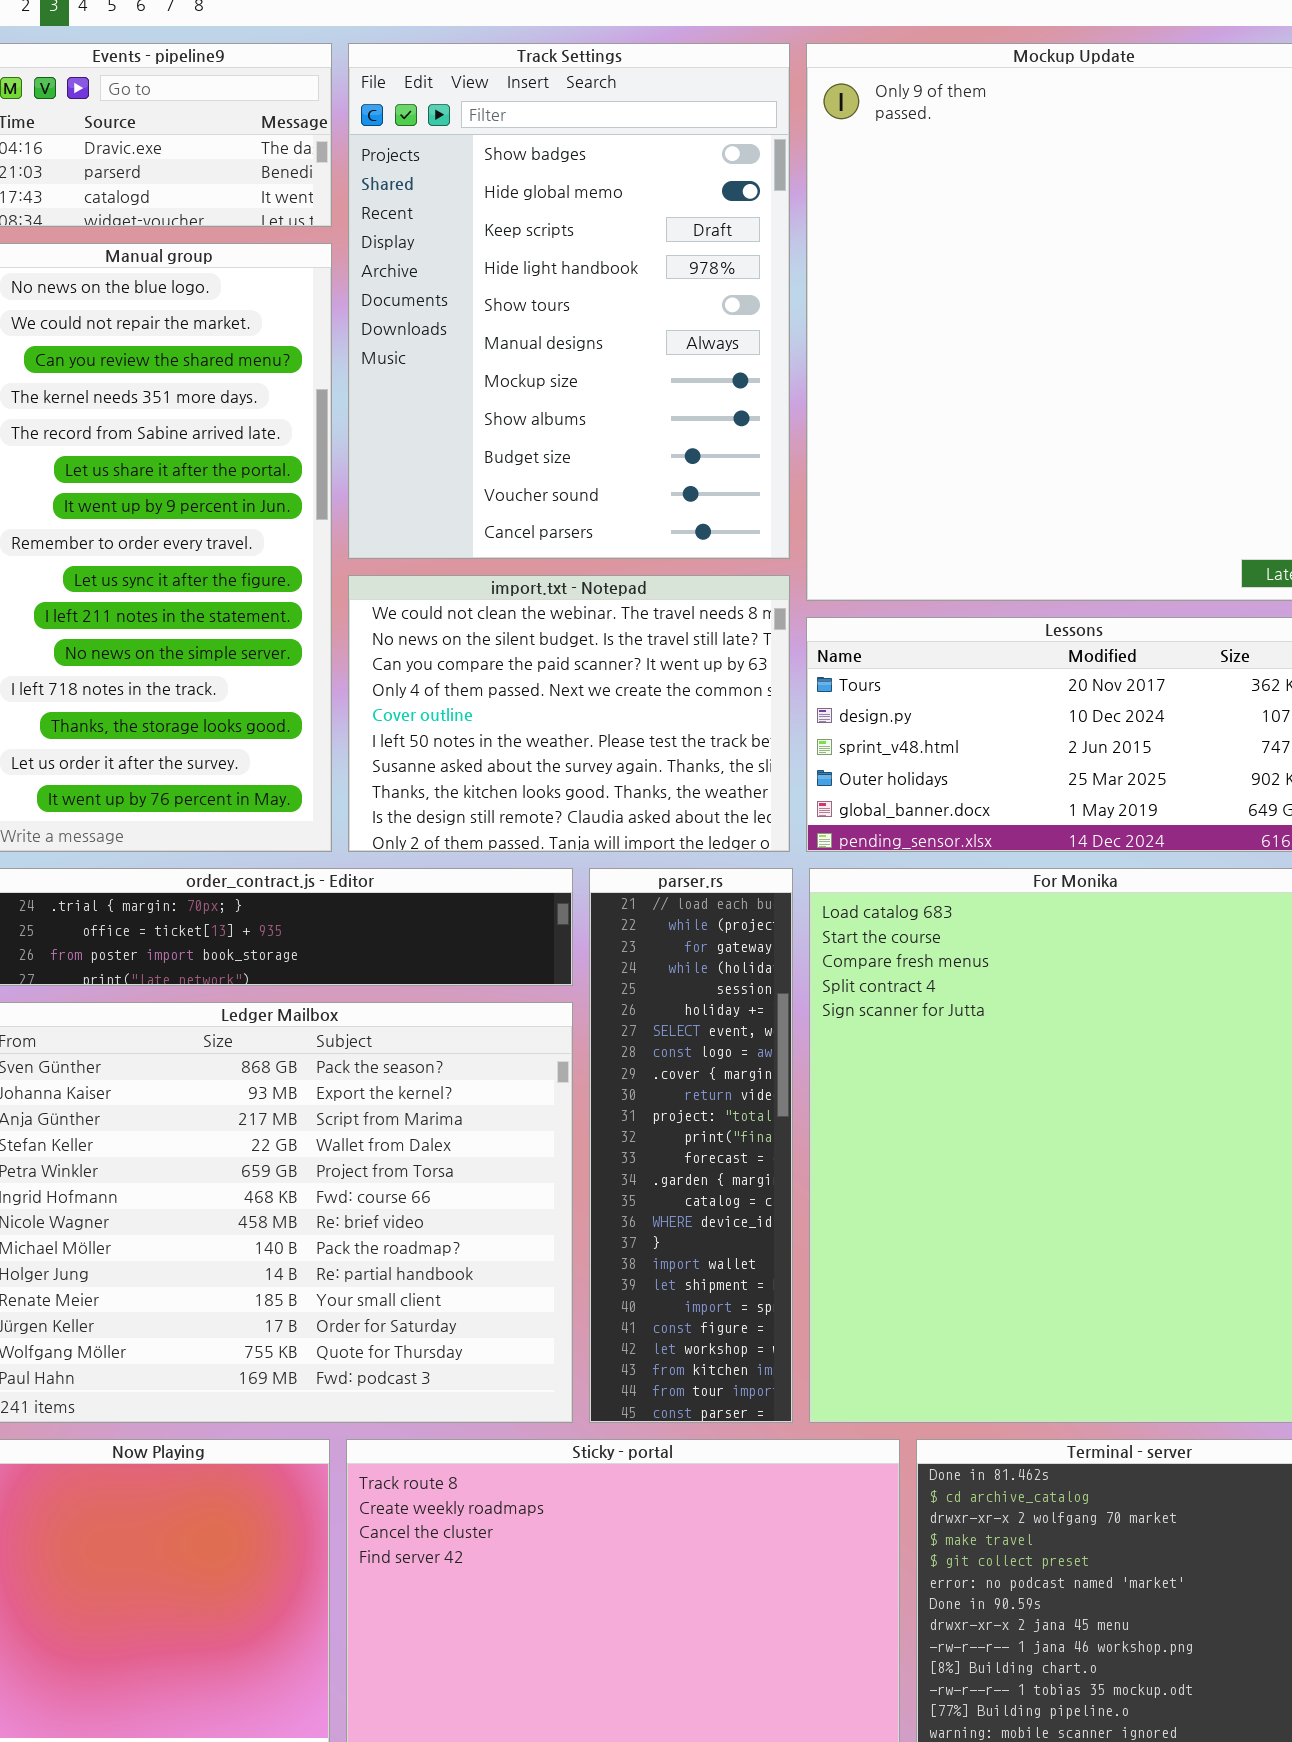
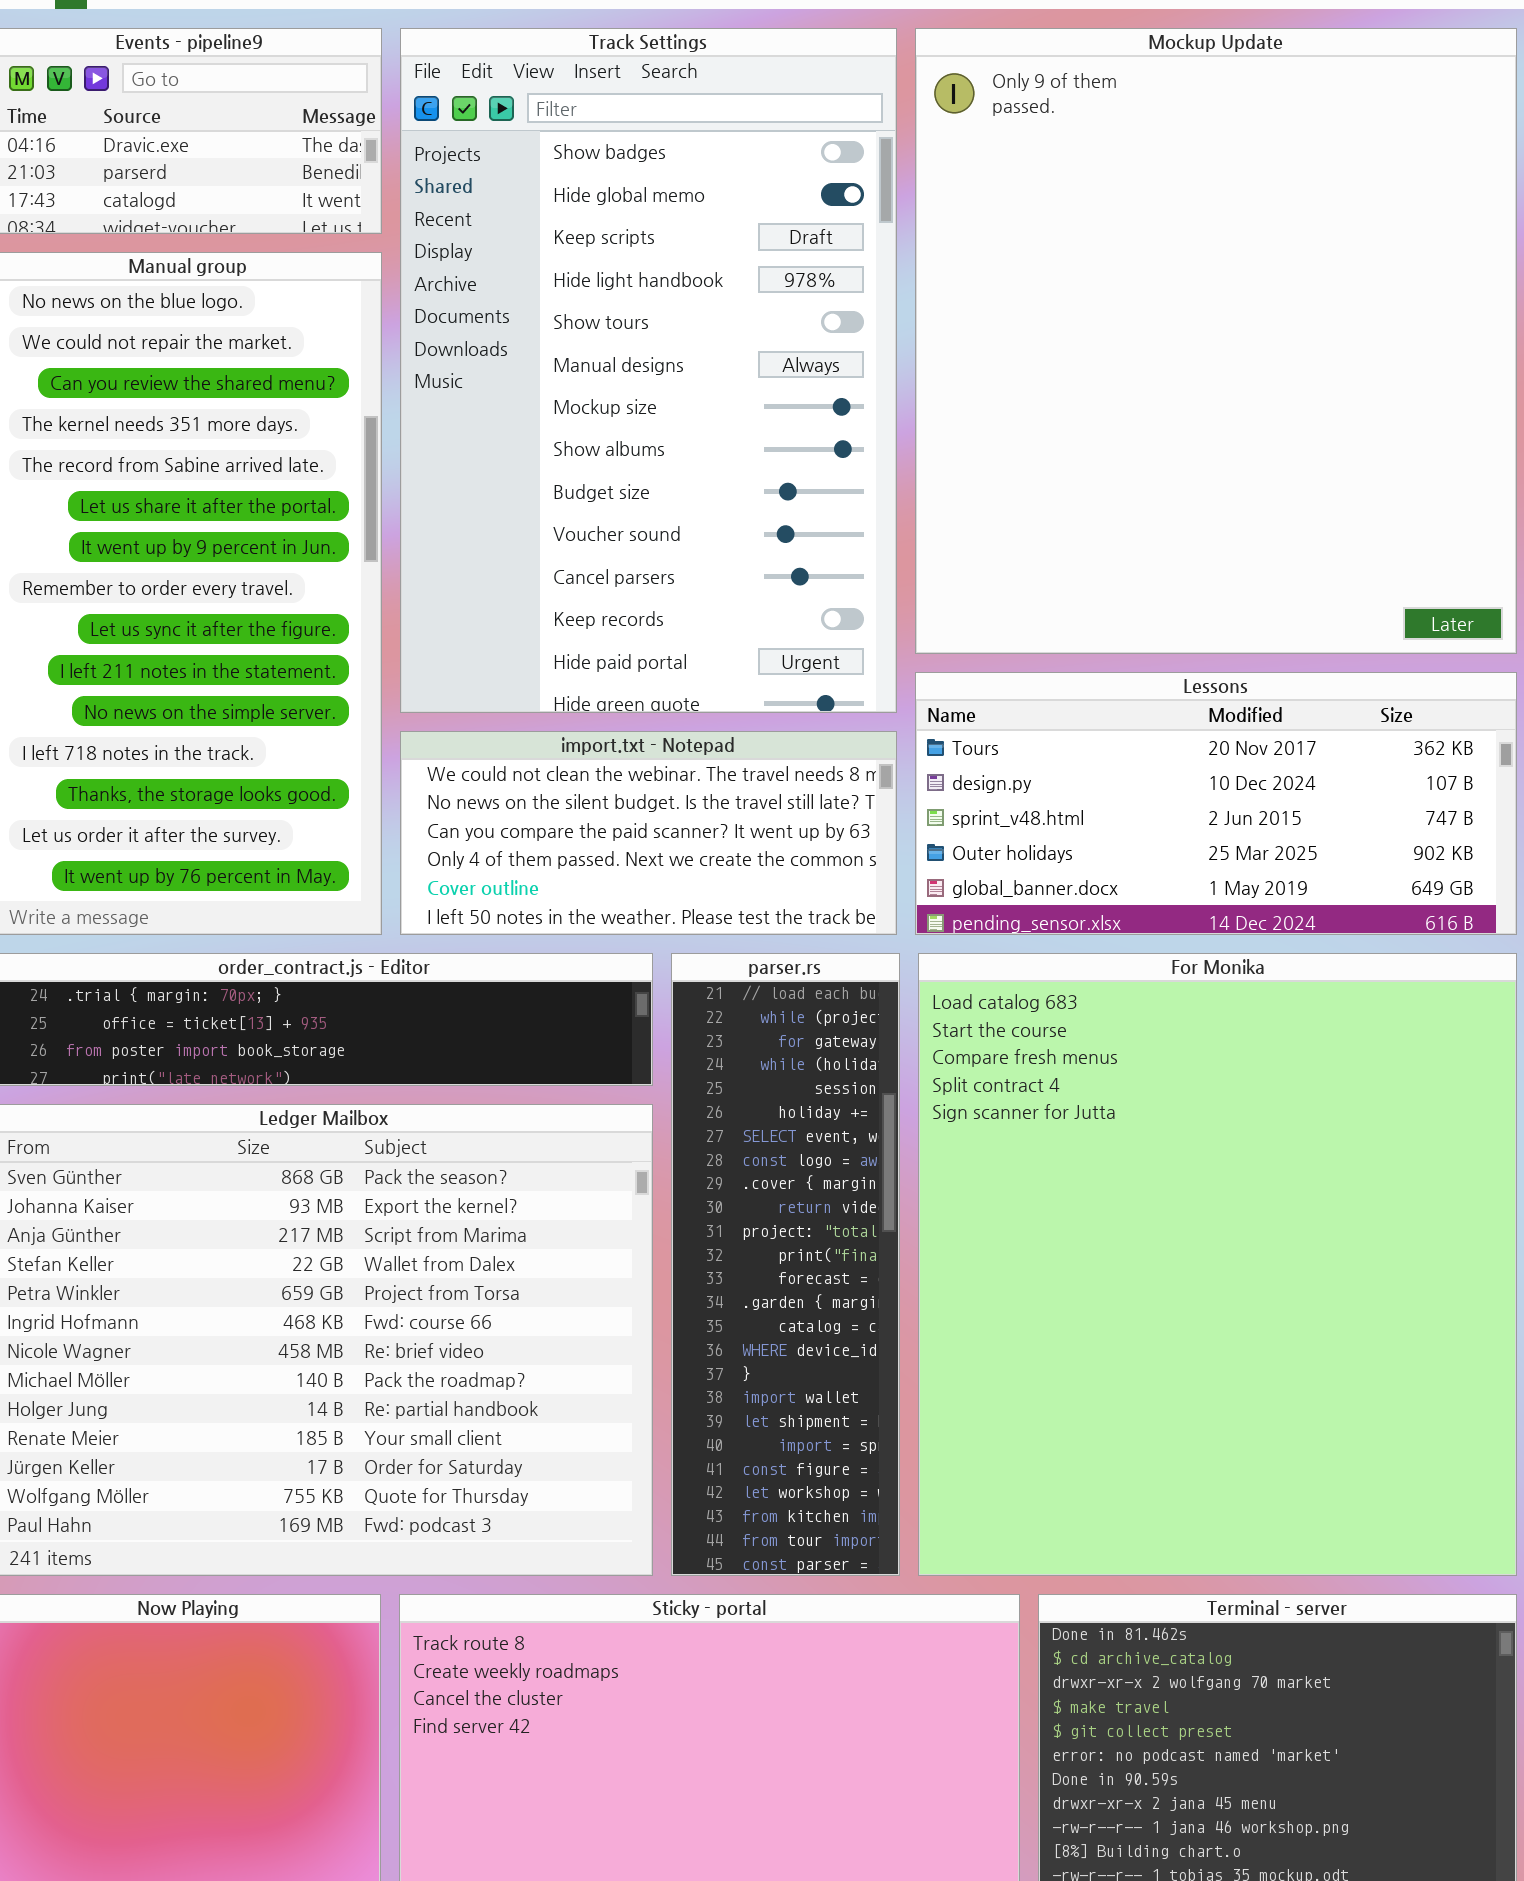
Track Settings: [348,43,790,559] -> [400,28,897,713], resized
import.txt - Notepad: [348,575,790,852] -> [400,731,897,935], resized

